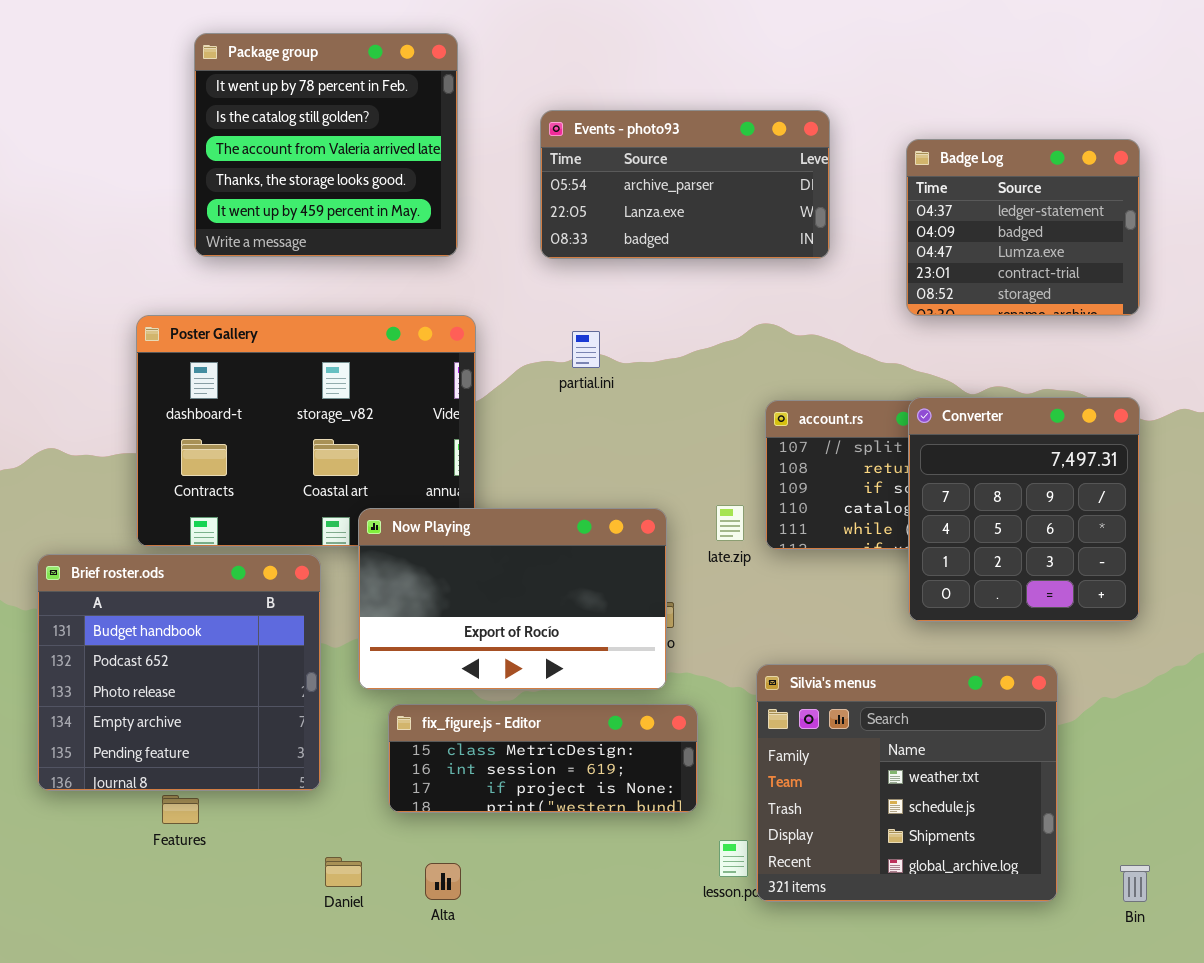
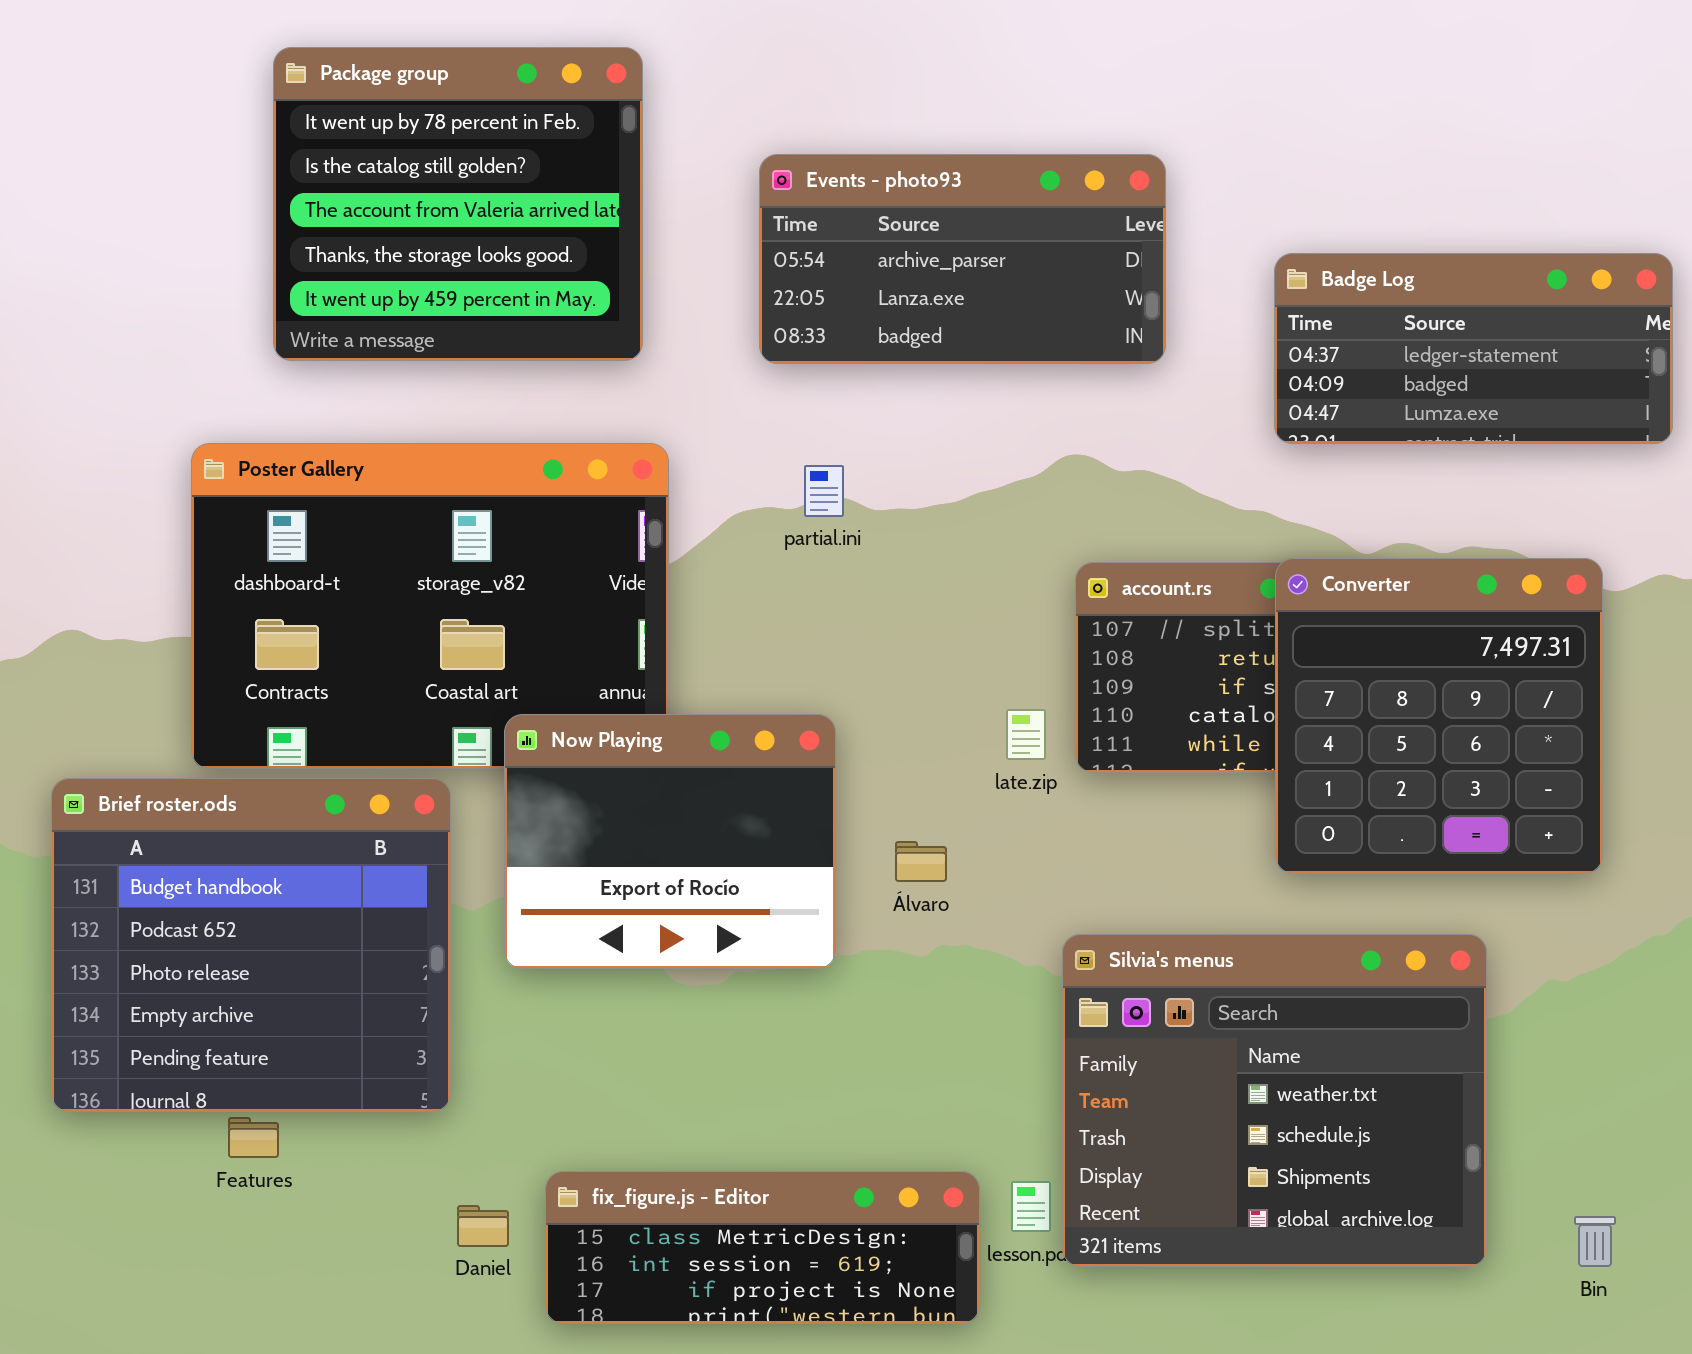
Badge Log: [906,139,1140,316] -> [1274,253,1673,444], resized
Now Playing: [358,508,667,690] -> [504,714,836,969], resized
fix_figure.js - Editor: [388,704,698,813] -> [545,1171,980,1324], moved

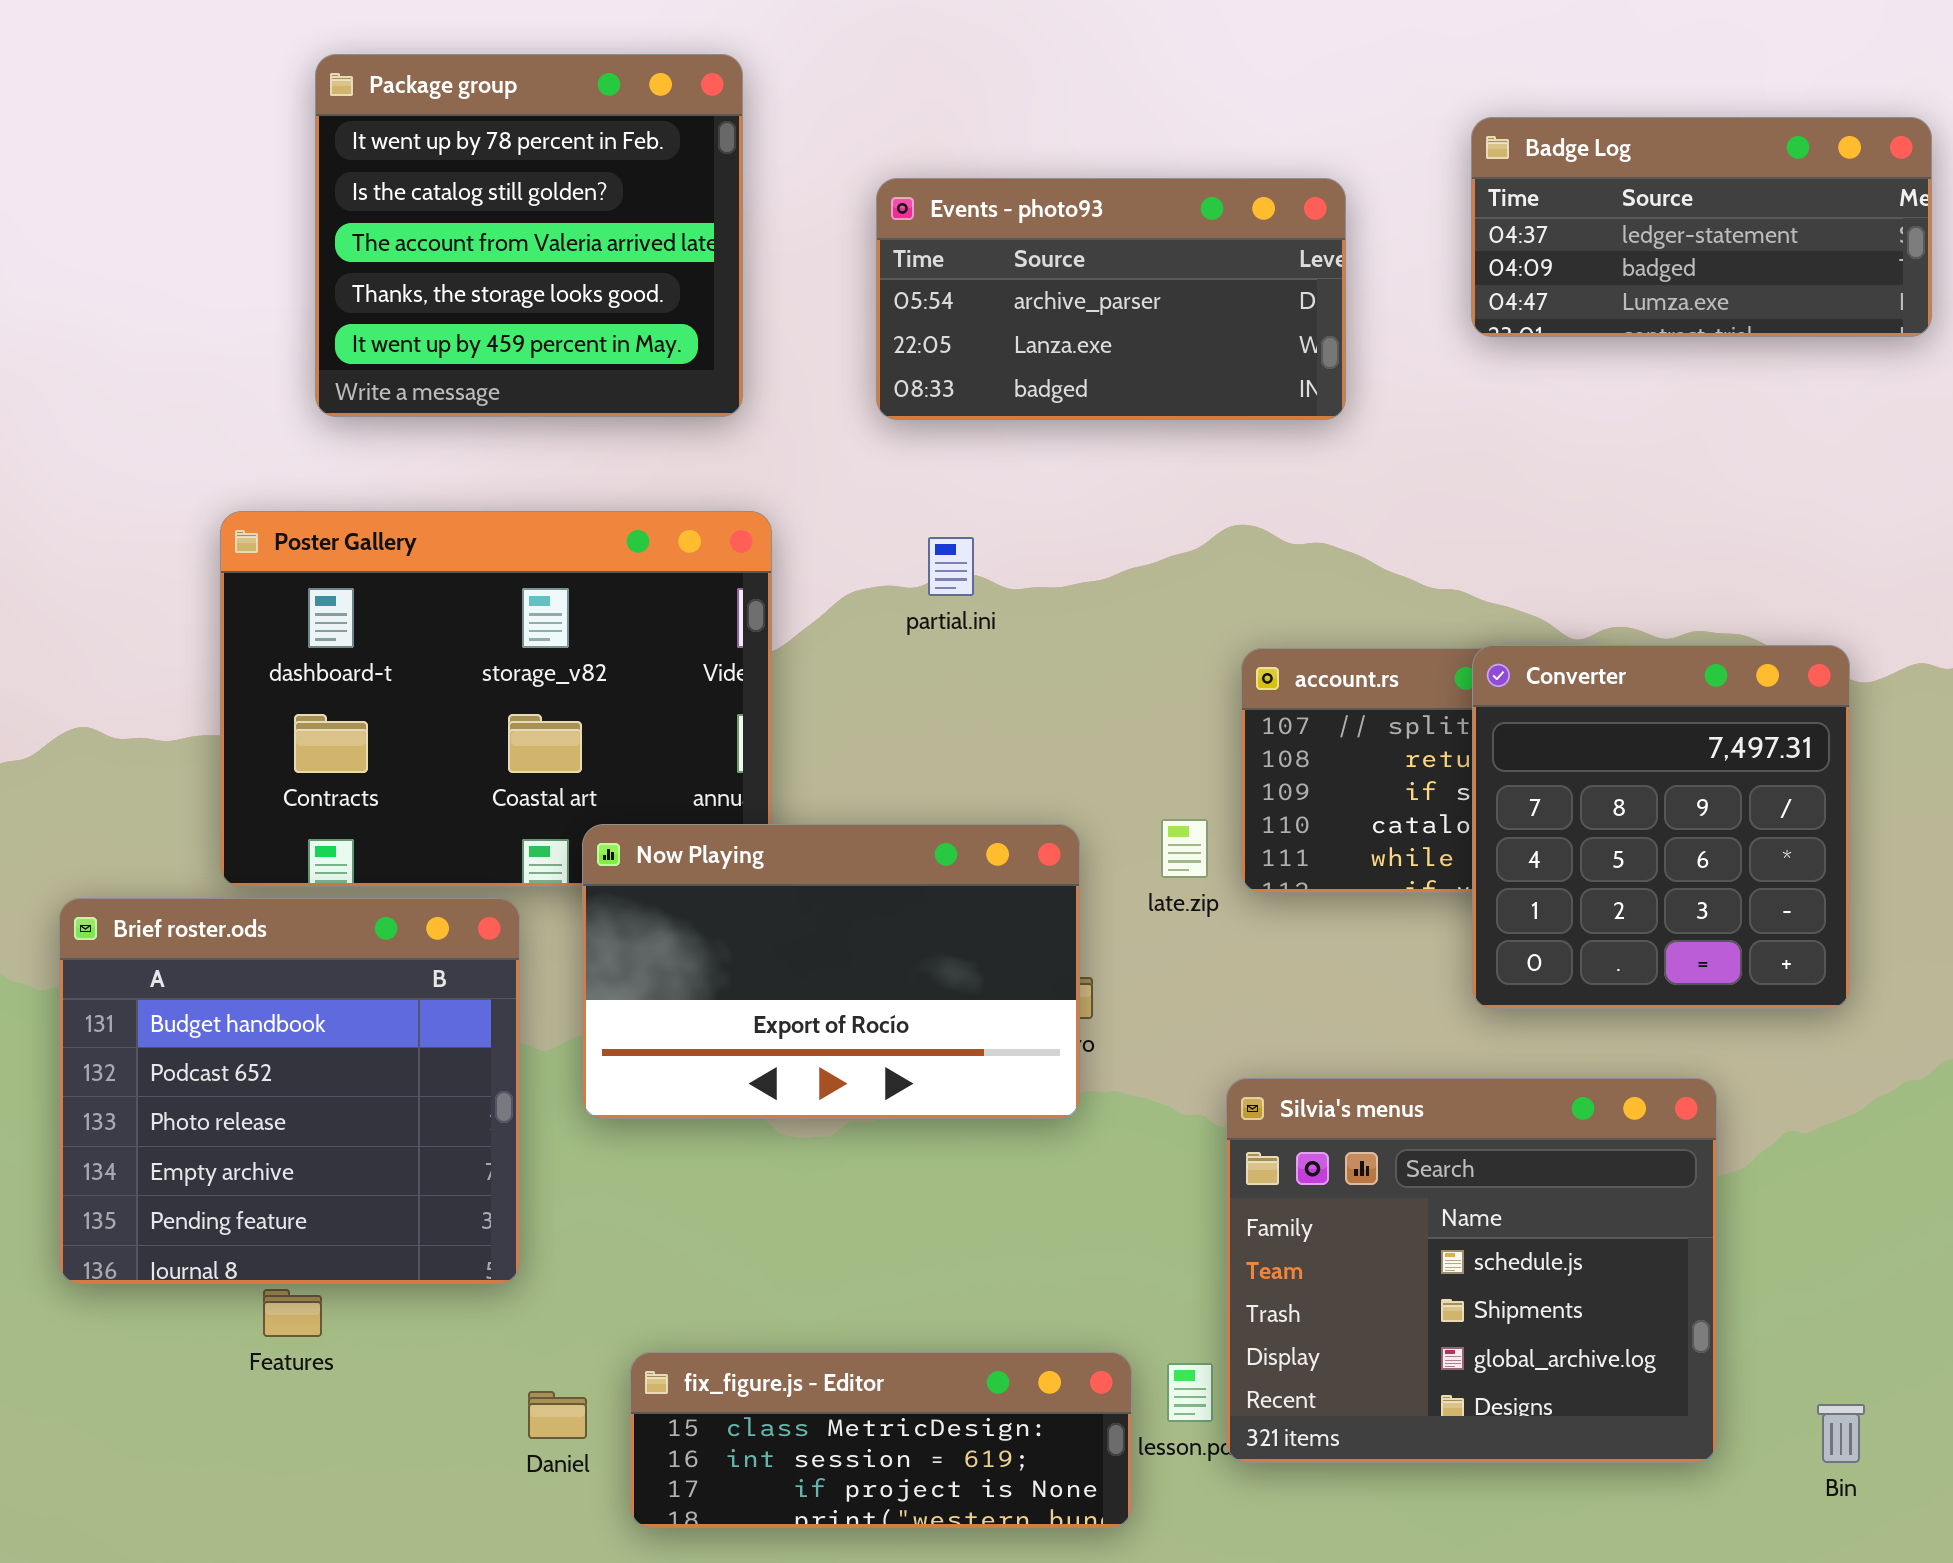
Badge Log: [1274,253,1673,444] -> [1471,117,1932,337], moved
Now Playing: [504,714,836,969] -> [582,824,1080,1119], resized
Silvia's menus: [1062,934,1487,1267] -> [1226,1078,1717,1463], scrolled down 1 row

